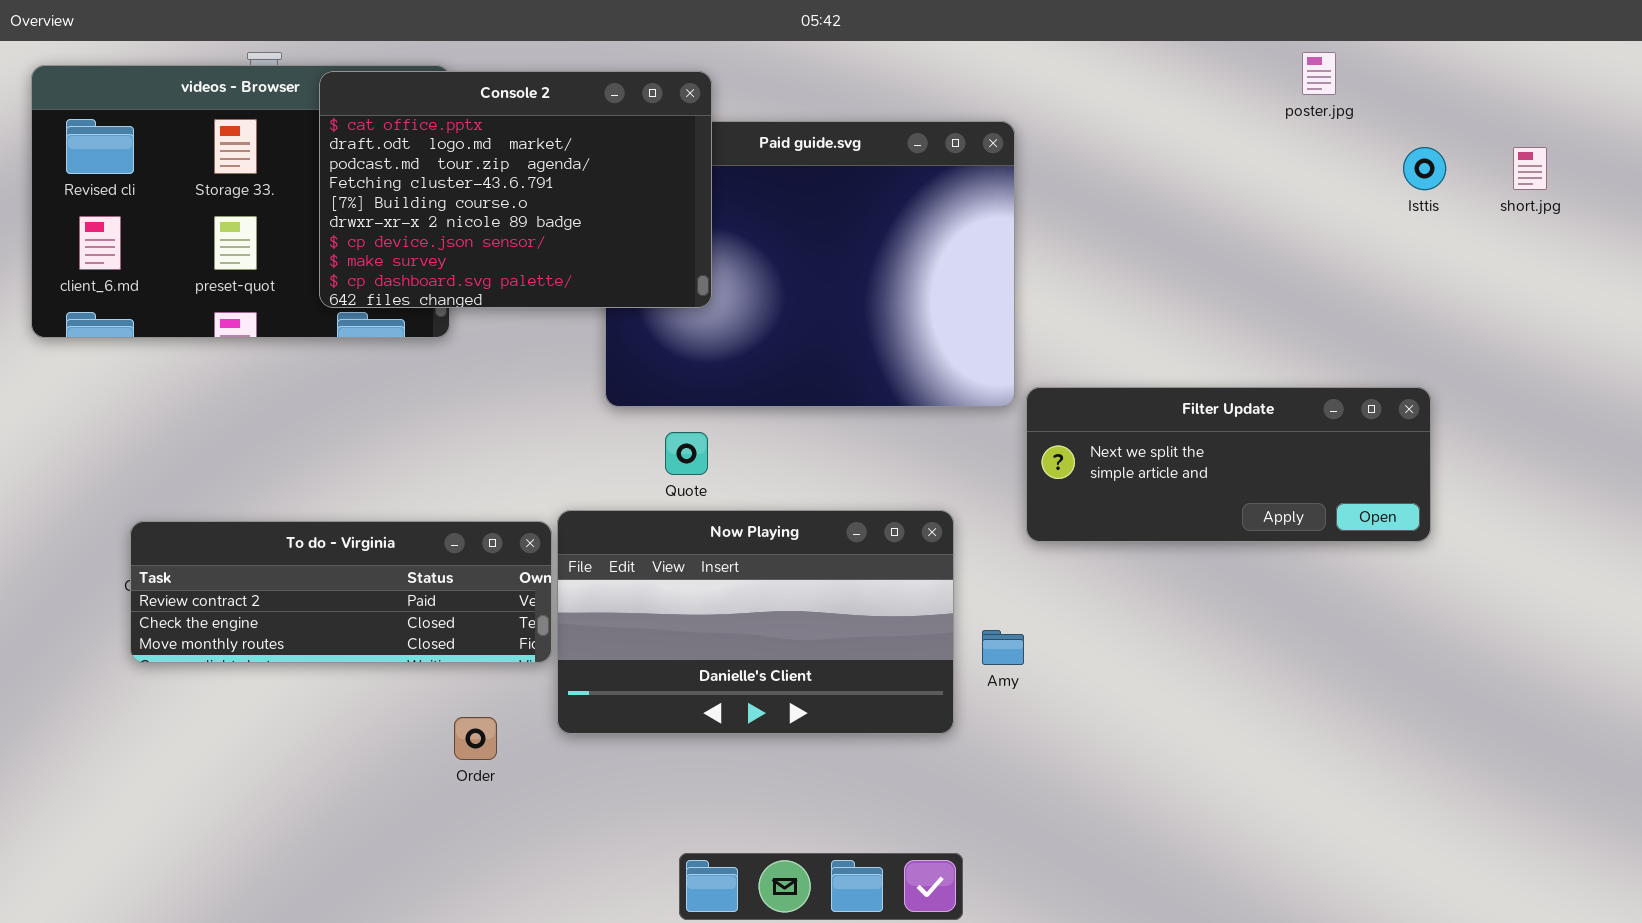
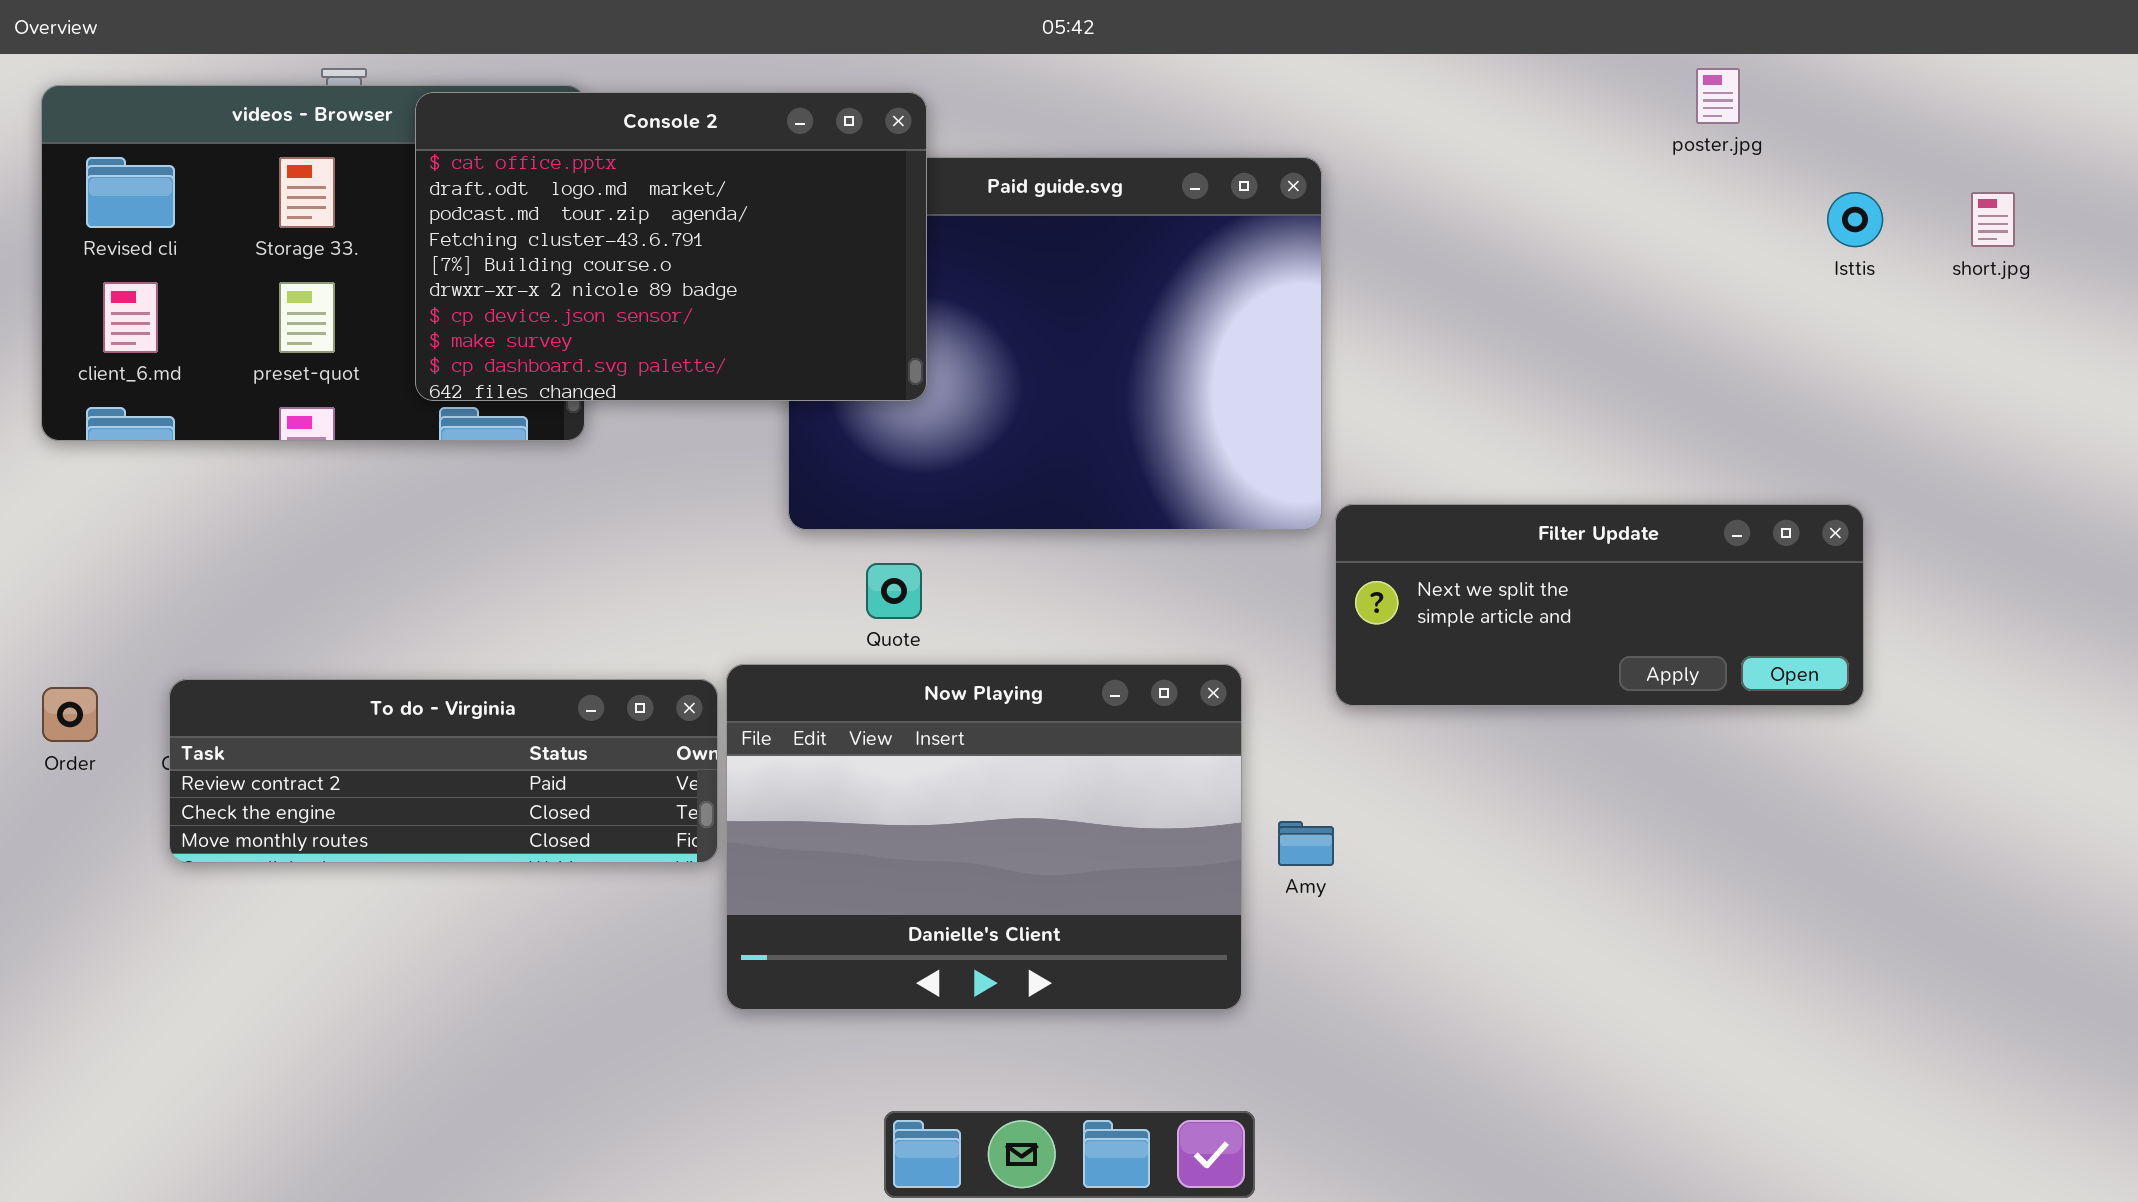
Now Playing: [557,510,954,734] -> [726,664,1242,1010], resized
Order: [454,717,497,760] -> [42,687,98,742], moved

